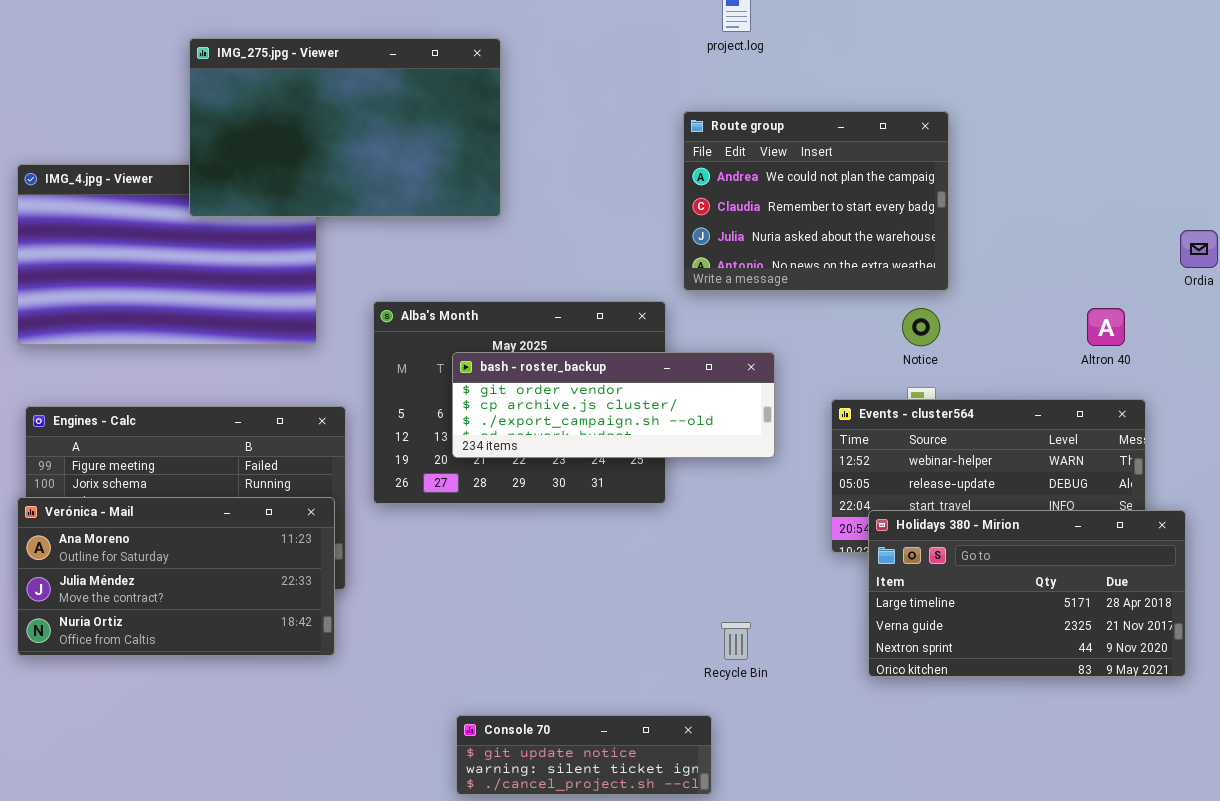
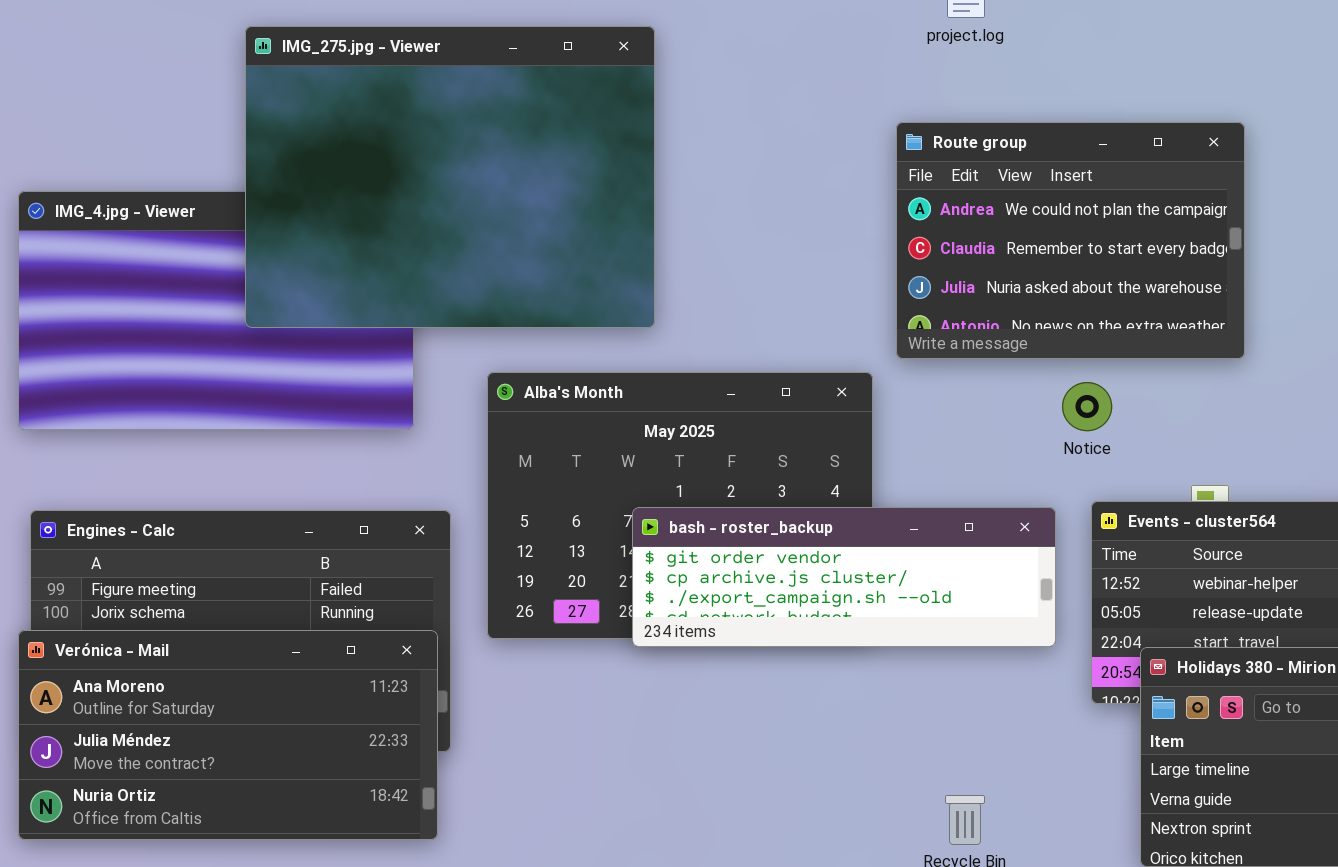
IMG_275.jpg - Viewer: [189,38,501,217] -> [245,26,655,328], resized
Notice: [902,308,940,346] -> [1062,382,1112,431], moved
bash - roster_backup: [452,352,775,458] -> [632,507,1056,647], moved

